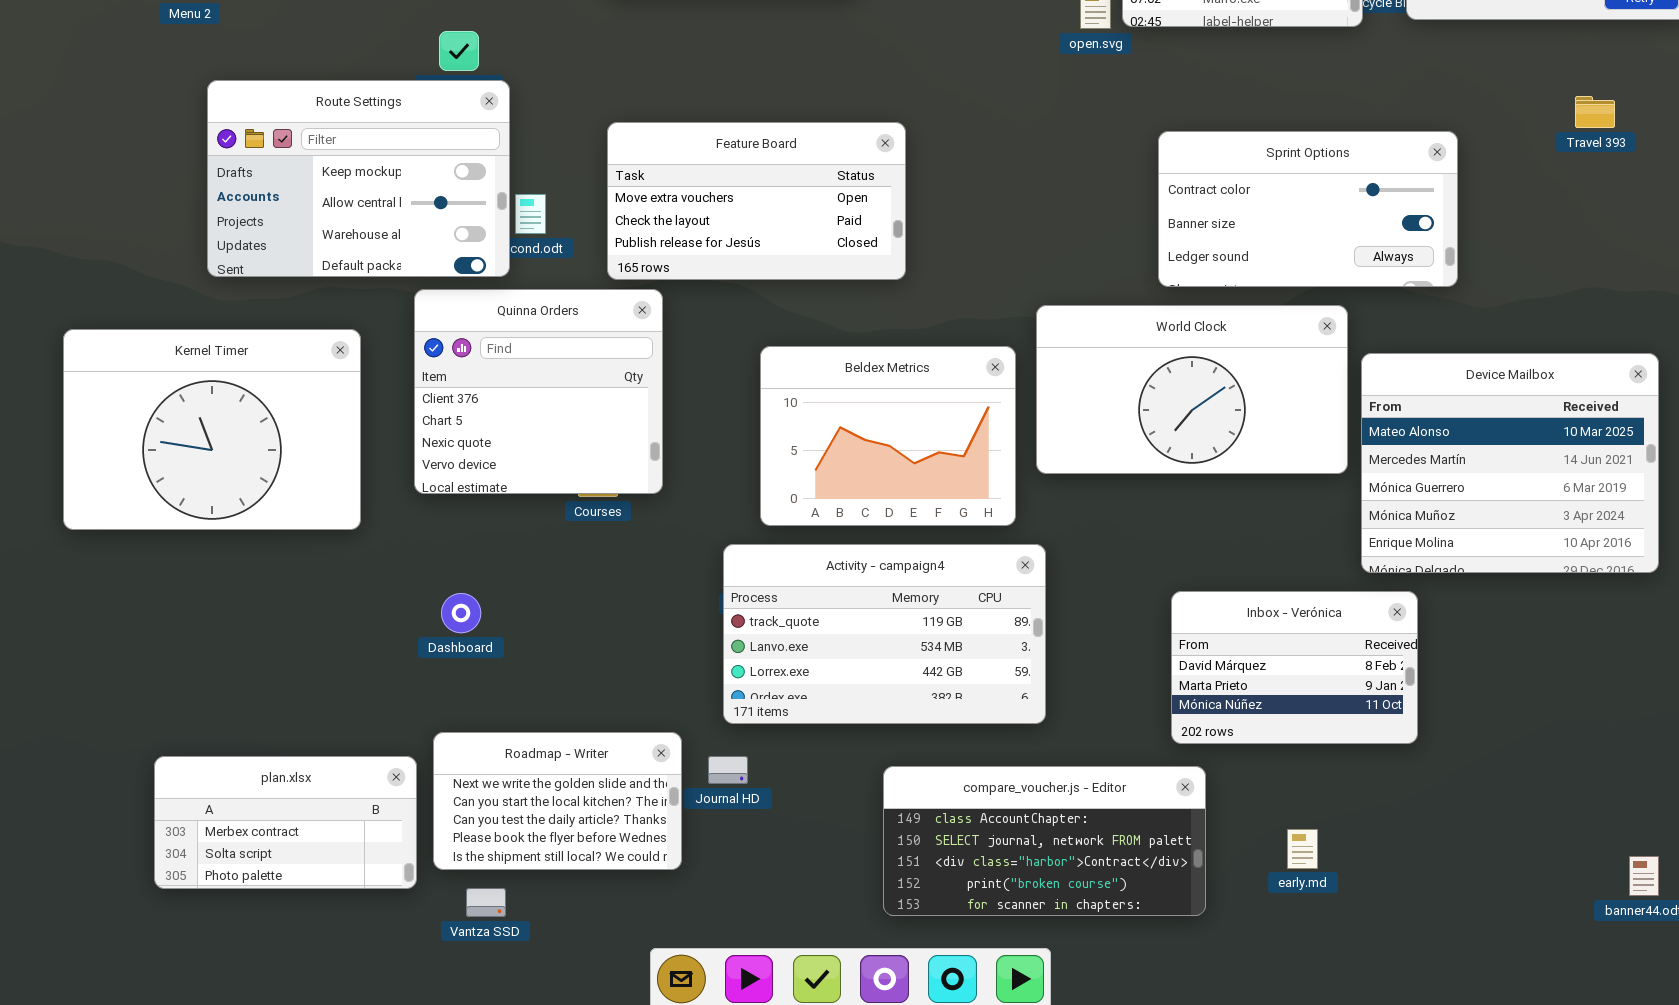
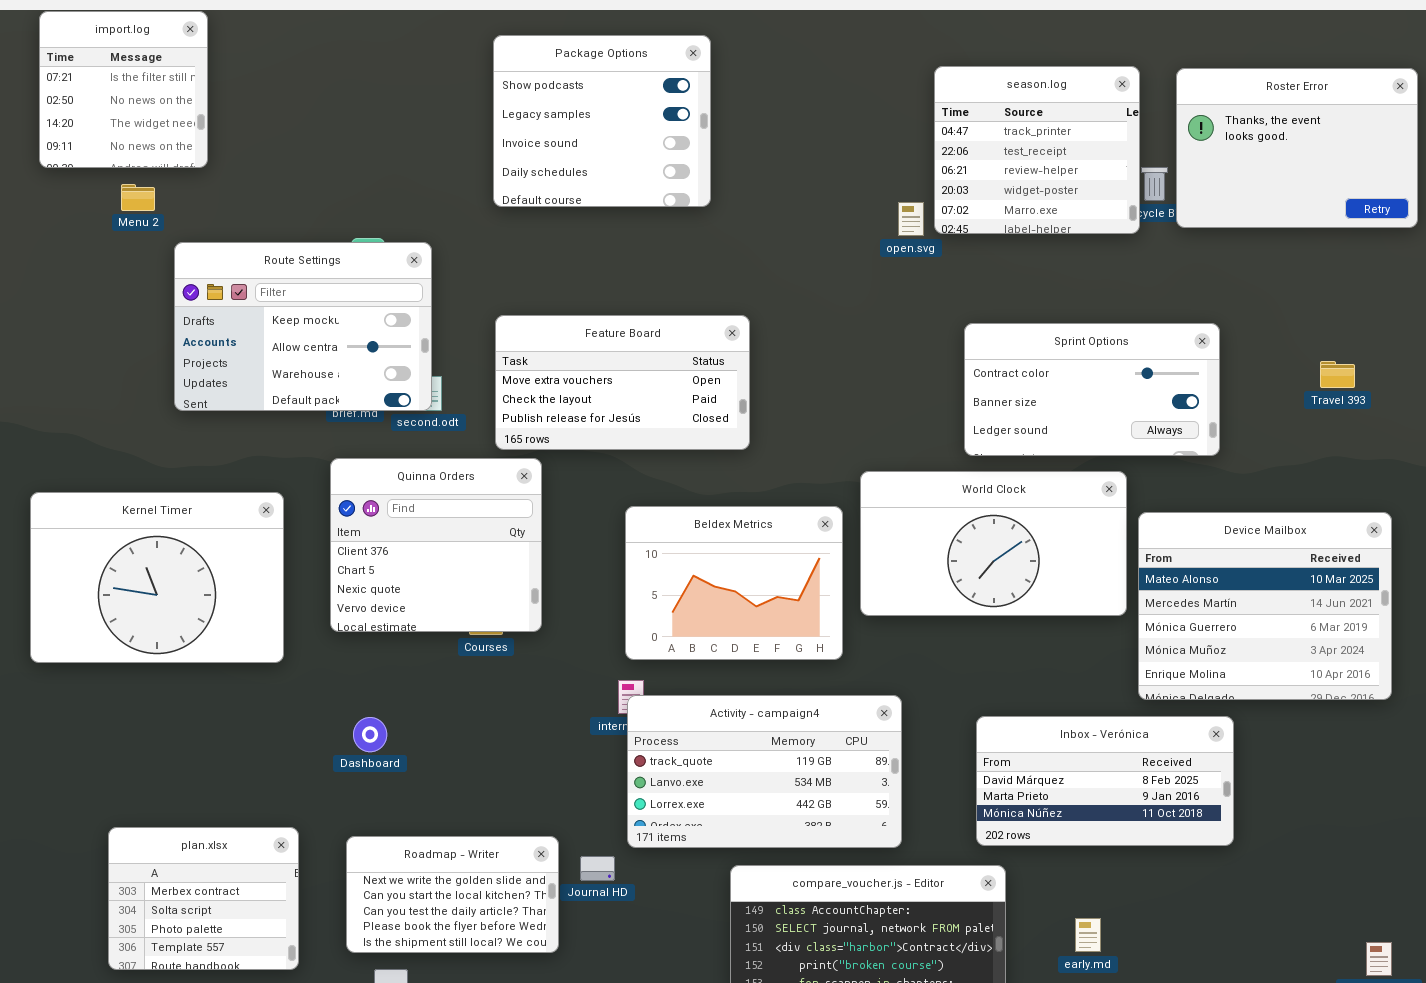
Route Settings: [207,80,510,277] -> [174,242,432,411], moved
Travel 393: [1575,96,1615,128] -> [1320,361,1355,388], moved
Activity - campaign4: [723,544,1046,724] -> [627,695,902,848], moved
Inbox - Verónica: [1171,591,1418,744] -> [976,716,1234,846], resized
plan.xlsx: [154,756,417,889] -> [108,827,299,970], resized

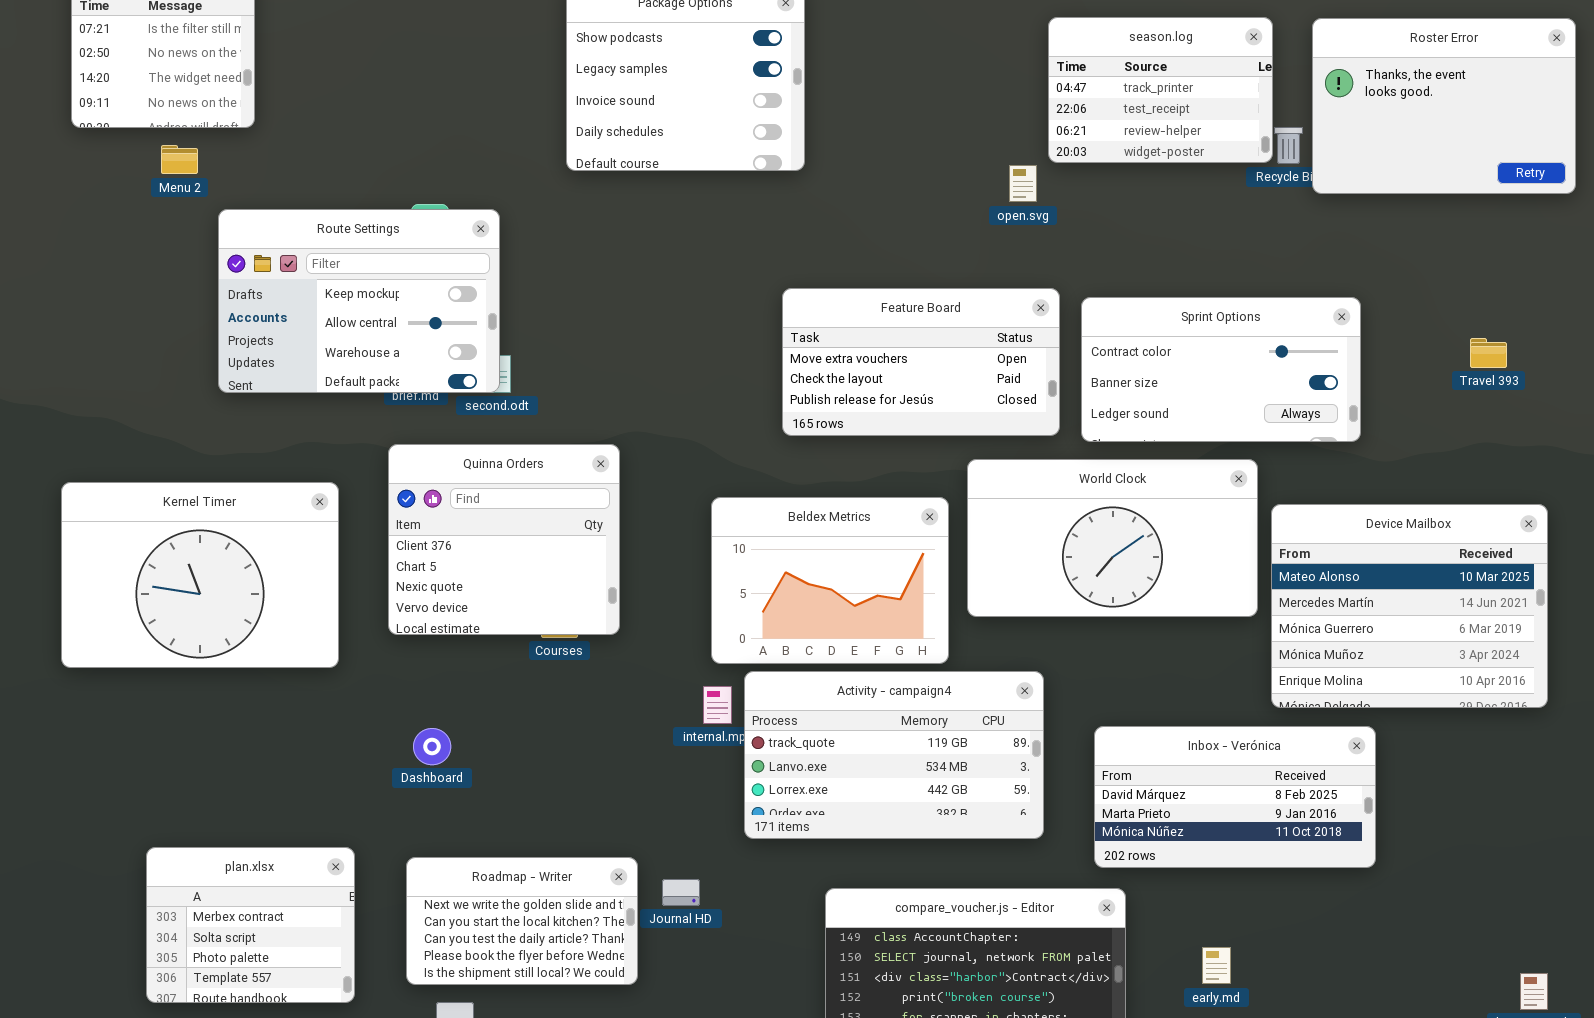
season.log: [934,66,1140,234] -> [1048,17,1273,163], resized
Feature Board: [495,315,750,450] -> [782,288,1060,436], moved
Activity - campaign4: [627,695,902,848] -> [744,671,1044,839], moved

